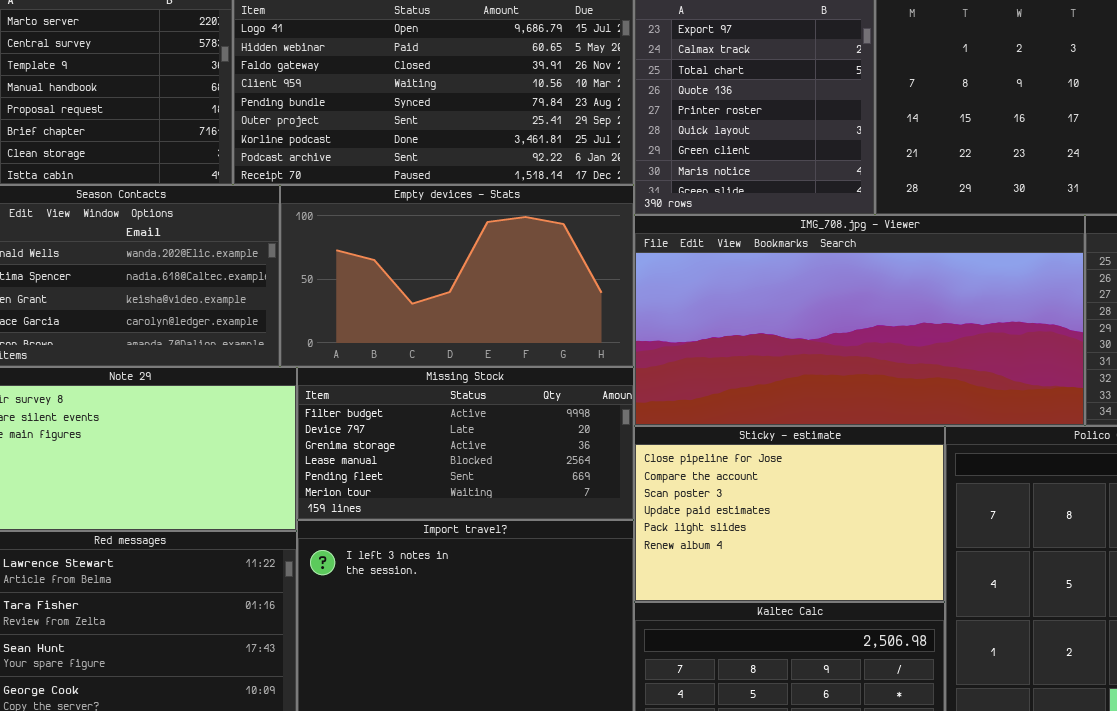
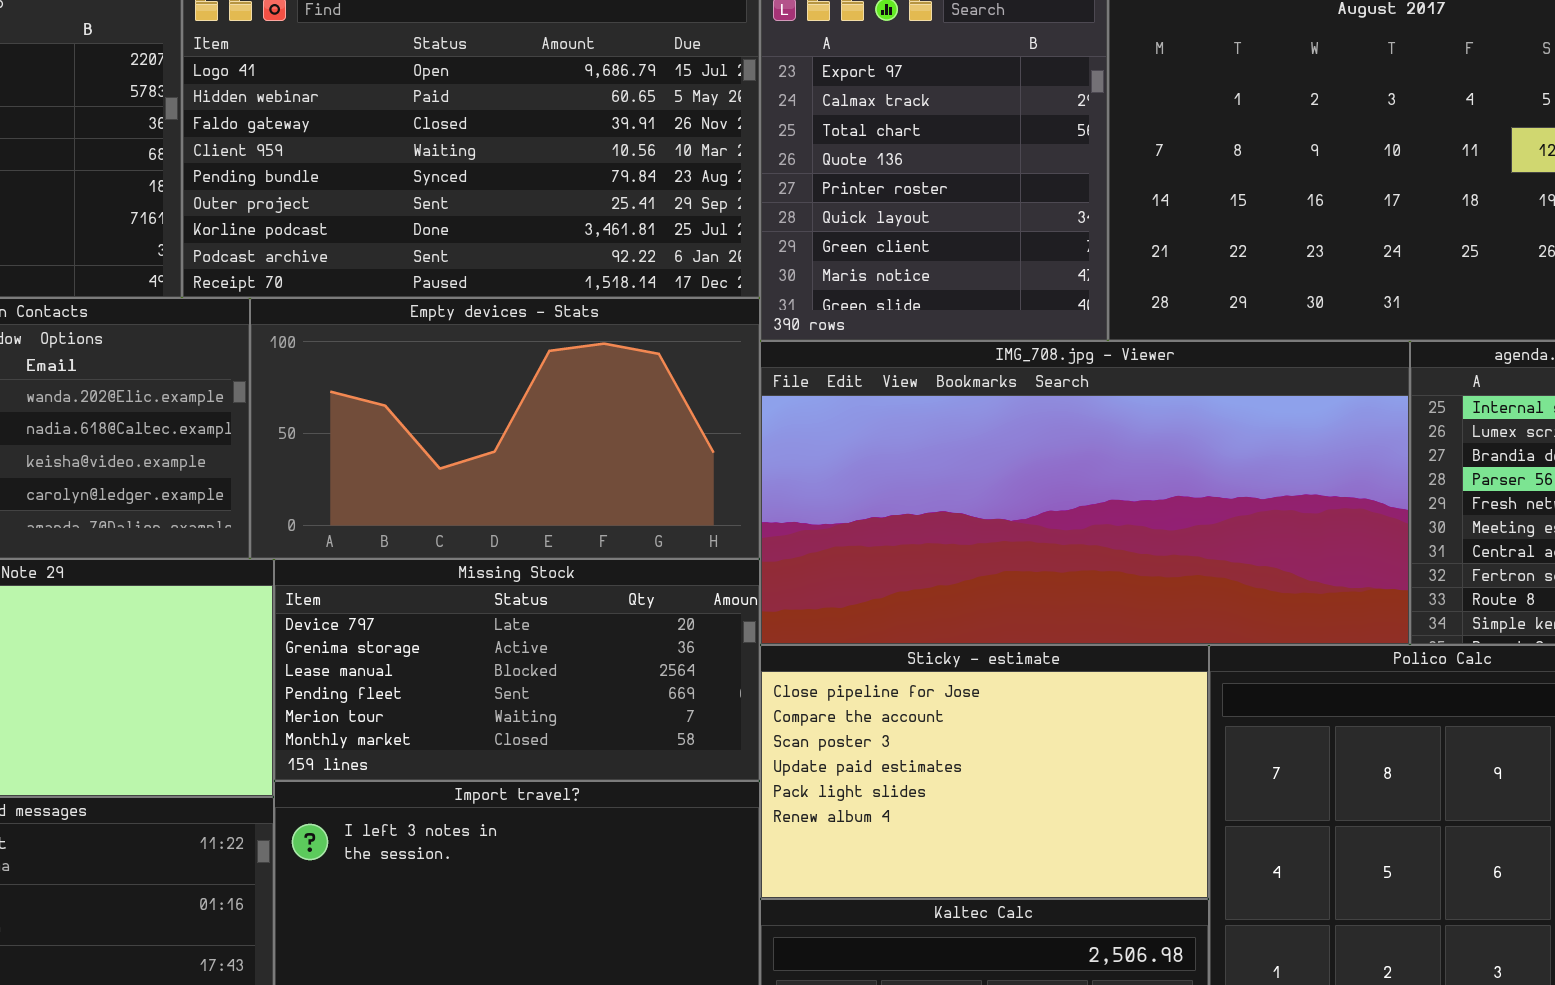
Missing Stock: [297,367,634,520] -> [274,559,760,781], scrolled down 1 row

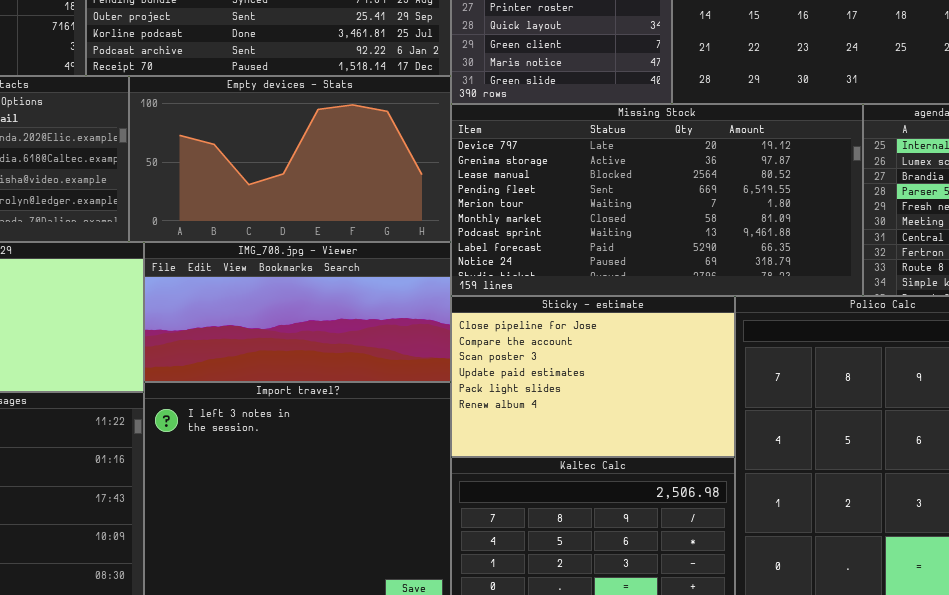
IMG_708.jpg - Viewer: [760,341,1410,645] -> [144,242,451,382], moved, resized
Missing Stock: [274,559,760,781] -> [451,104,863,296], moved, resized

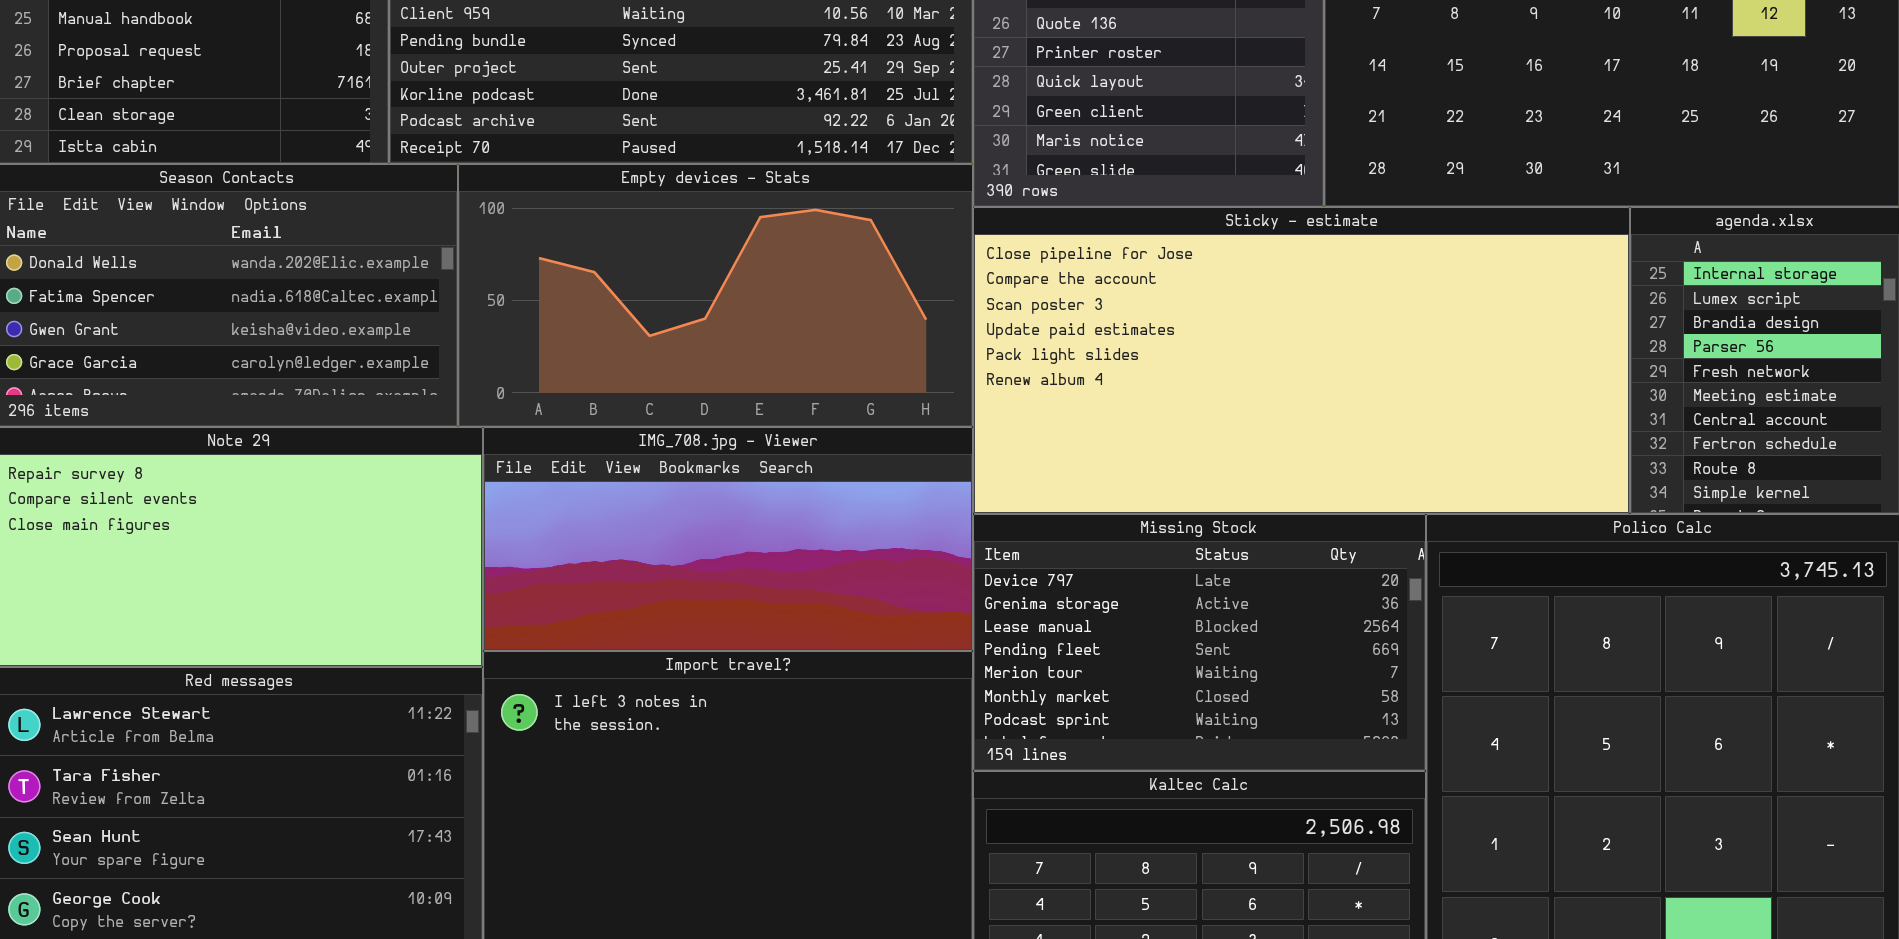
Missing Stock: [451,104,863,296] -> [973,514,1426,771], moved, resized
Sticky - estimate: [451,296,735,457] -> [973,207,1630,514], moved, resized

